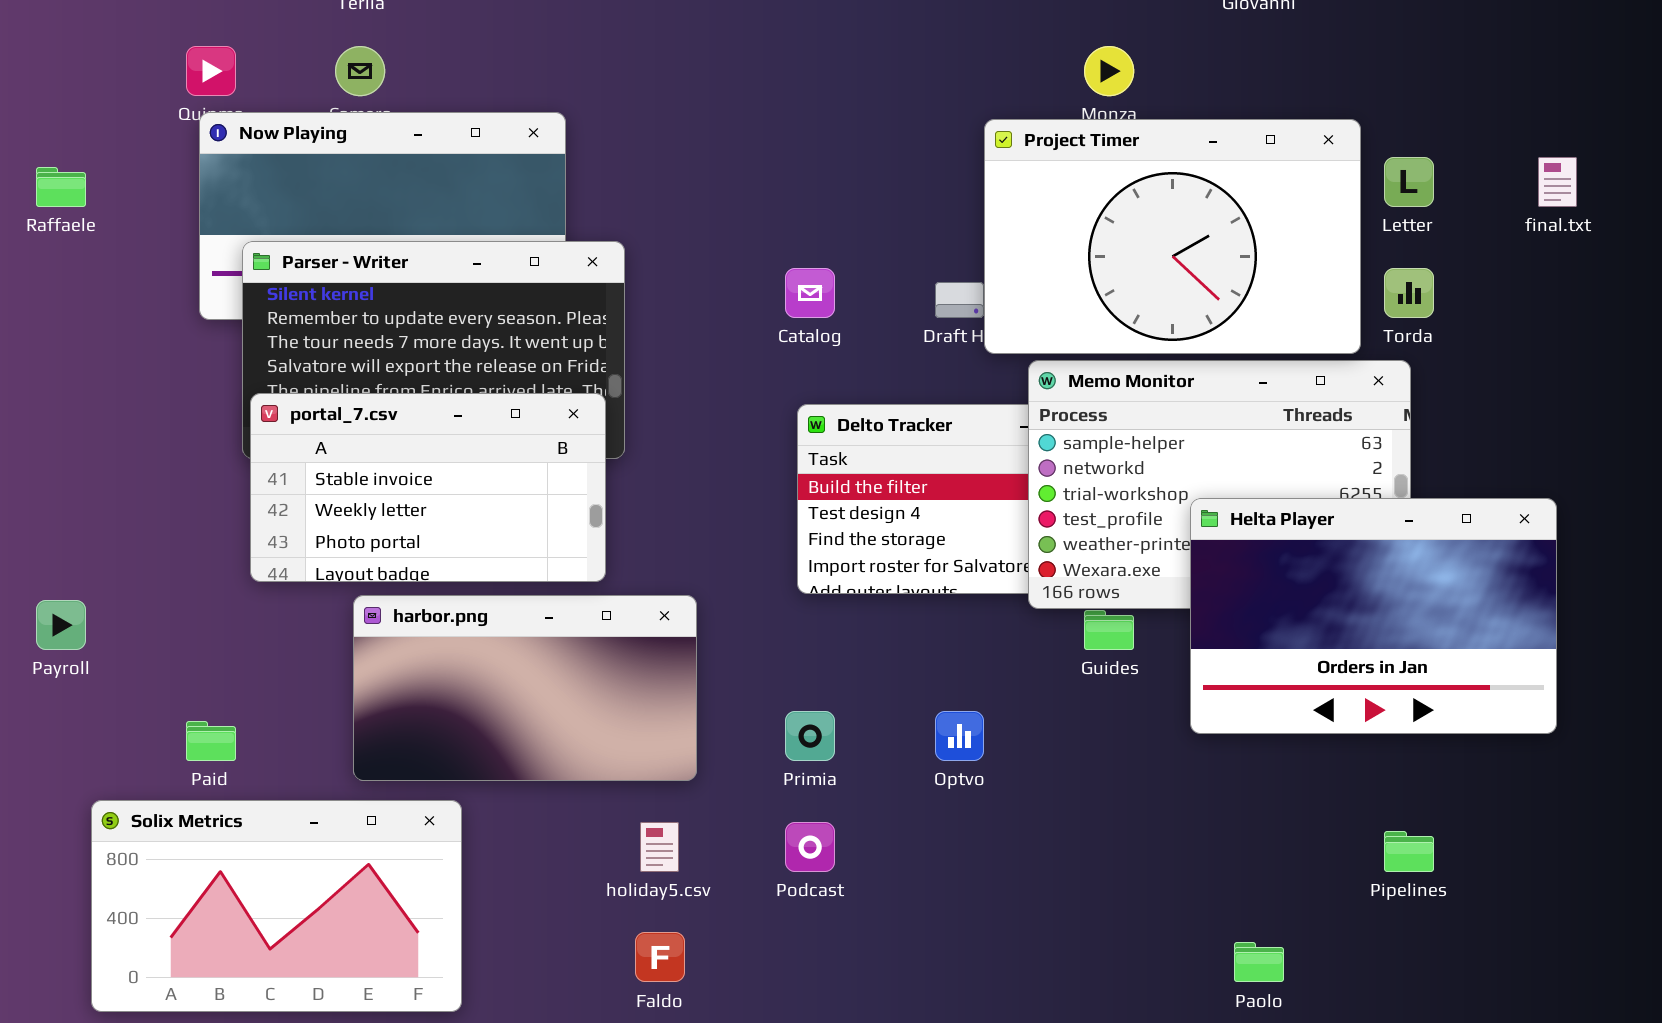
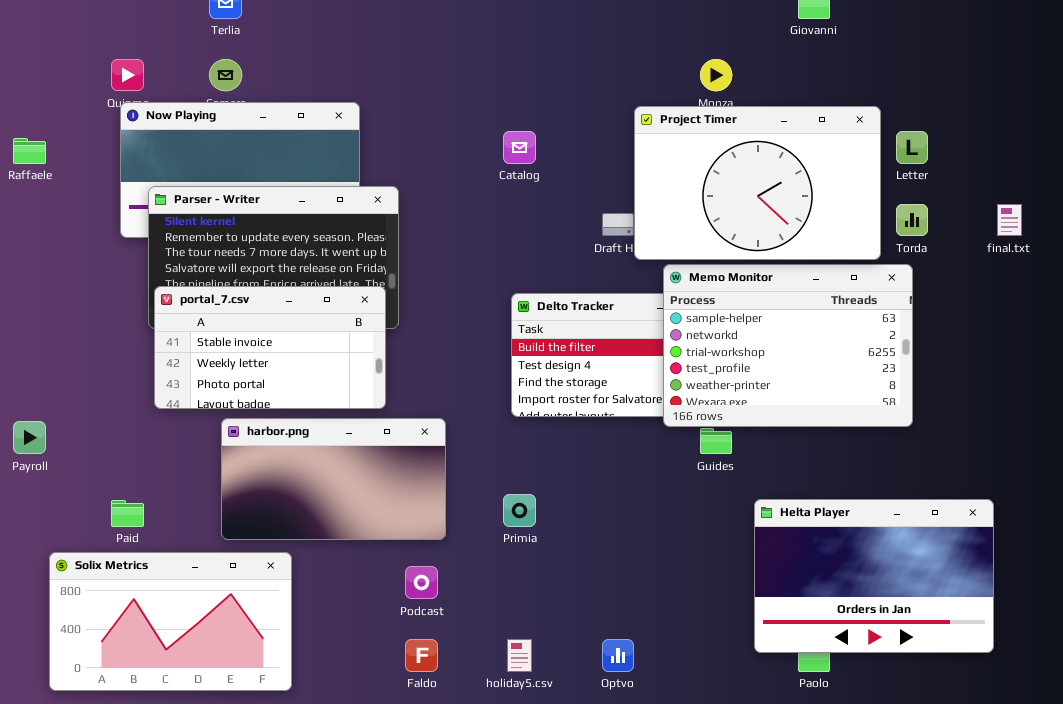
final.txt: [1538,157,1577,207] -> [997,204,1022,236], moved
Catalog: [785,268,835,318] -> [503,131,536,164], moved
Helta Player: [1190,498,1557,734] -> [754,499,994,653], moved
Optvo: [935,711,984,761] -> [602,639,634,672], moved
holiday5.csv: [640,822,679,872] -> [507,639,532,672], moved
Podcast: [785,822,835,872] -> [405,566,438,599], moved

